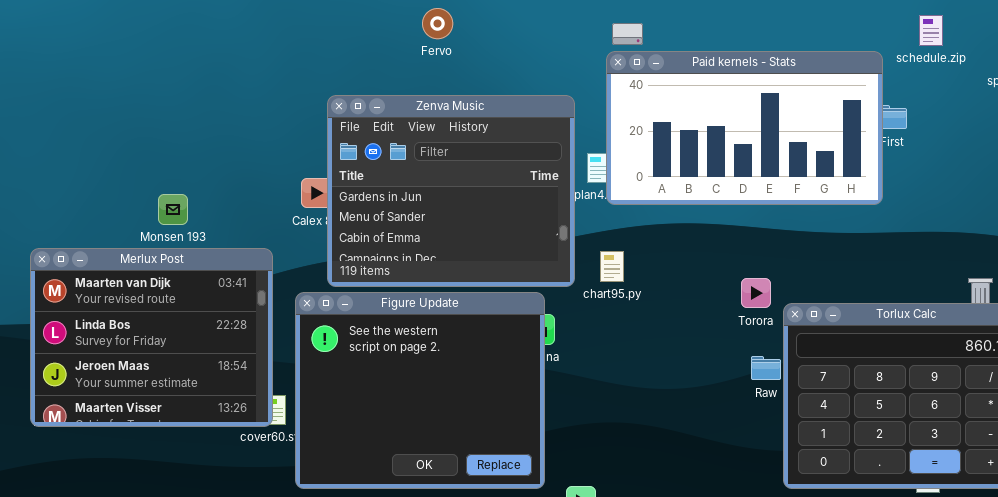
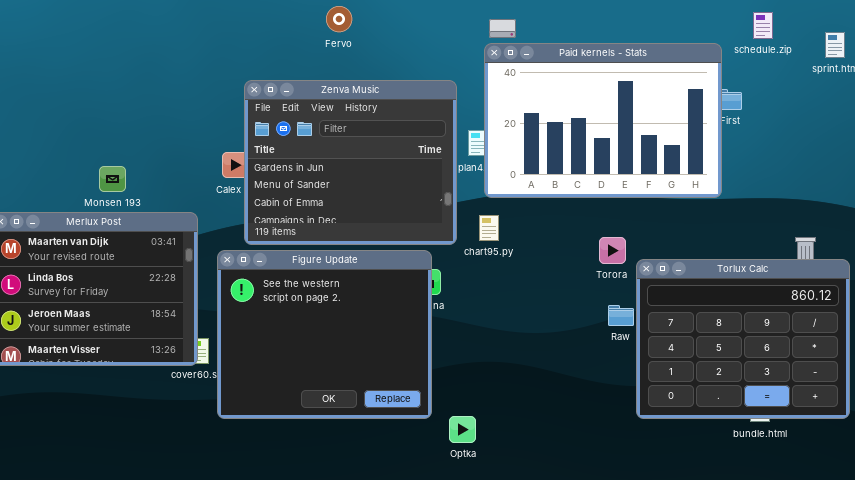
Paid kernels - Stats: [606,51,883,205] -> [484,43,722,198], resized

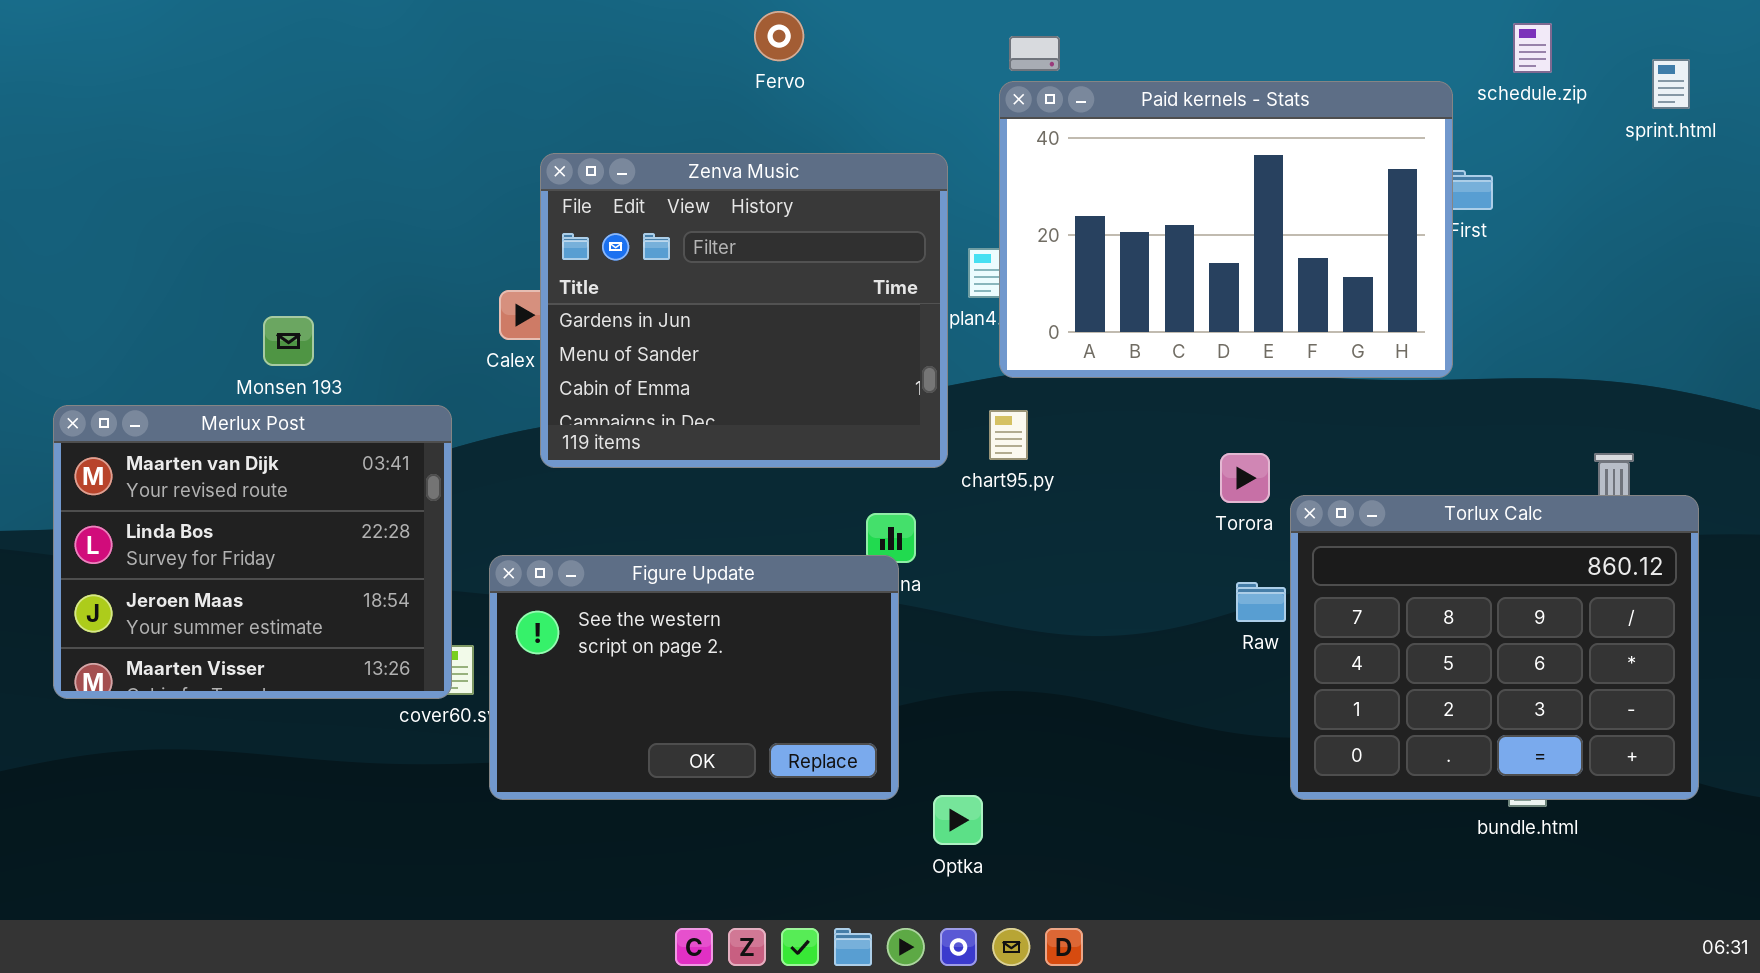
Fervo: [326,6,352,32] -> [754,11,804,61], moved
Figure Update: [217,250,432,419] -> [489,555,899,800], resized

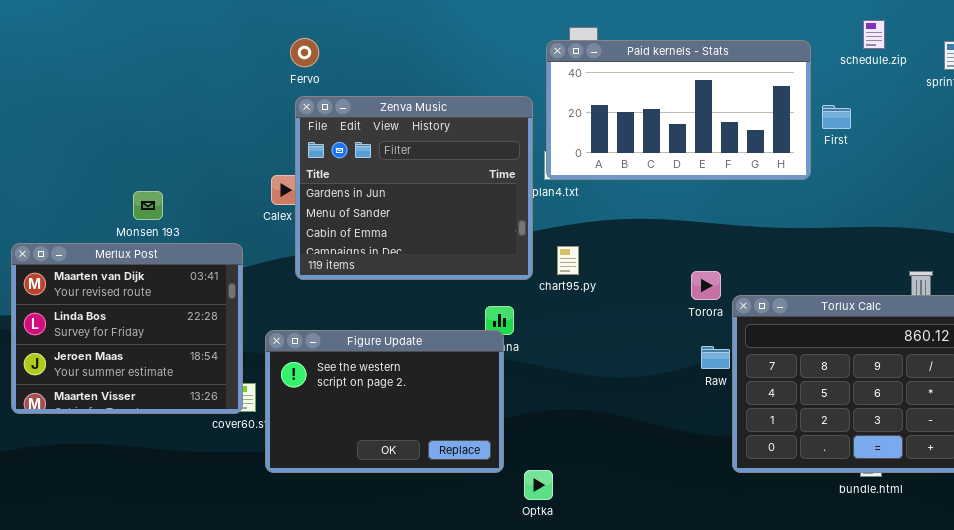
Fervo: [754,11,804,61] -> [290,38,319,67], moved
Paid kernels - Stats: [999,81,1453,378] -> [546,40,811,180], moved, resized

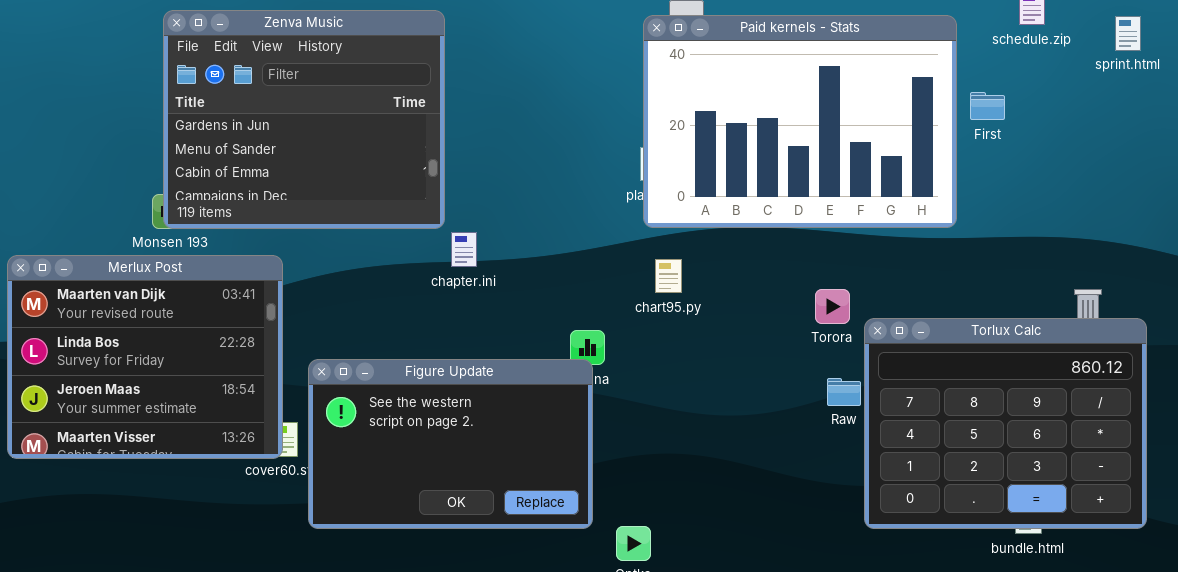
Paid kernels - Stats: [546,40,811,180] -> [643,15,957,228], resized
Zenva Music: [295,96,533,280] -> [163,10,445,229], moved

